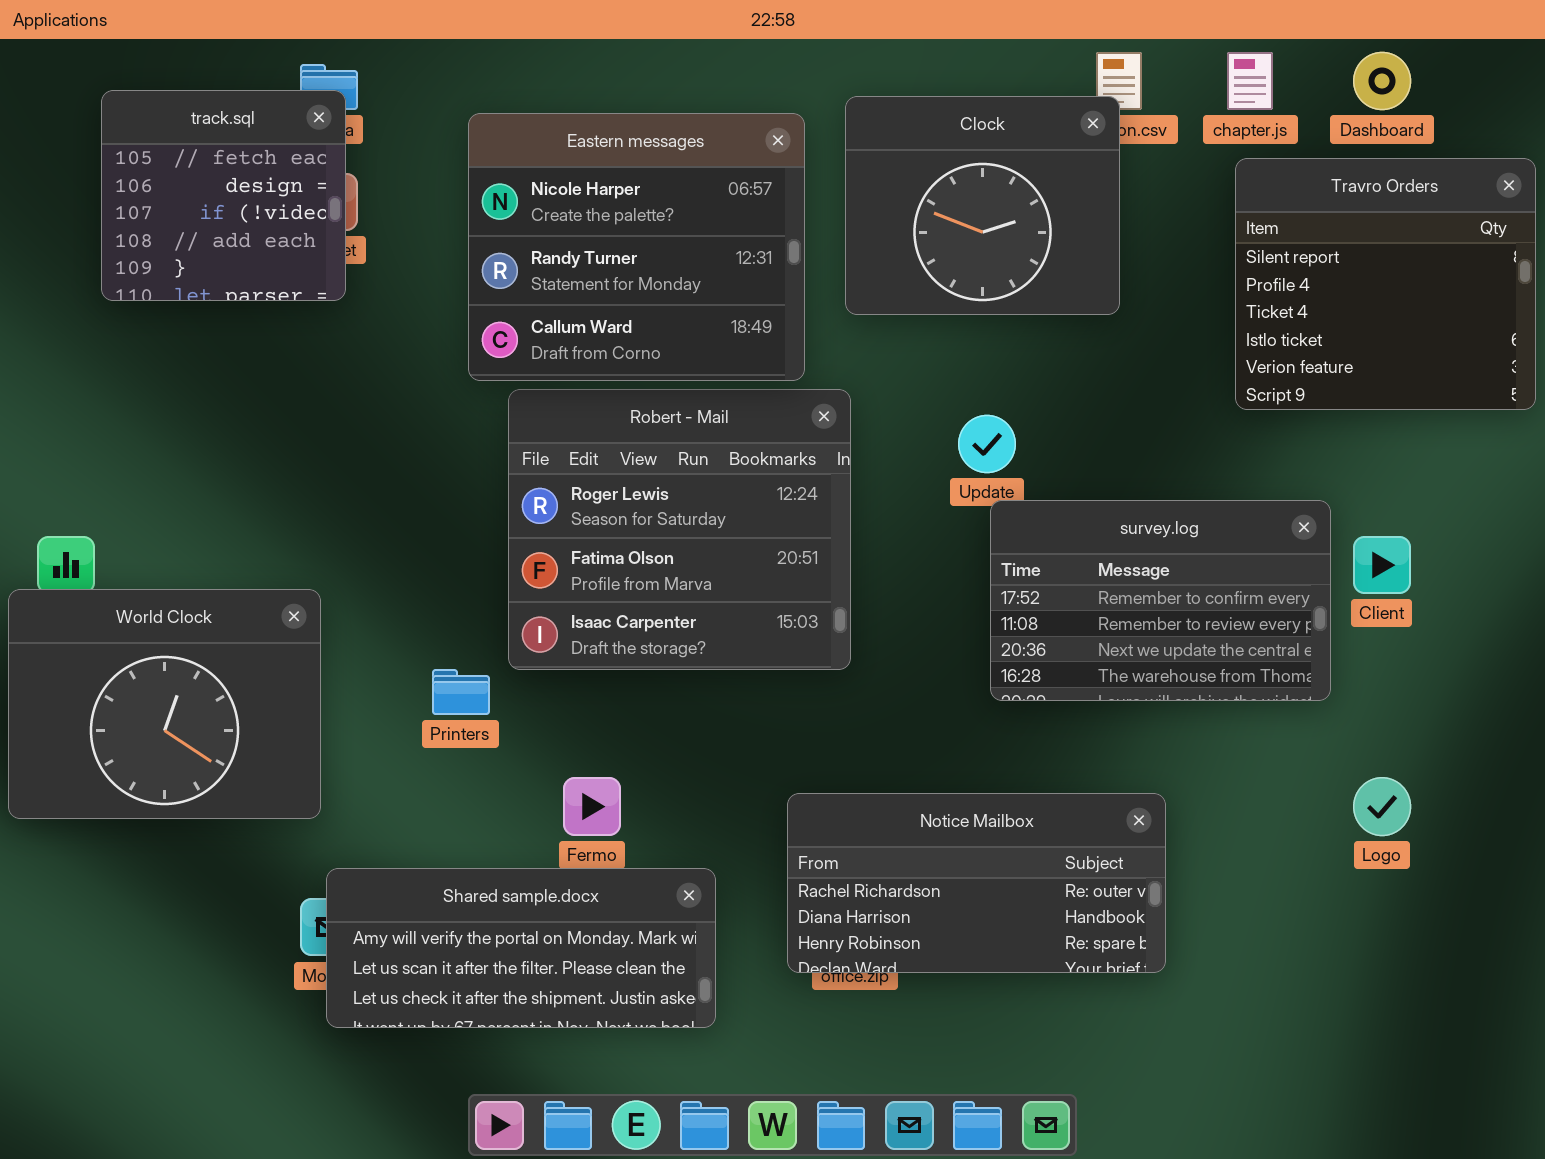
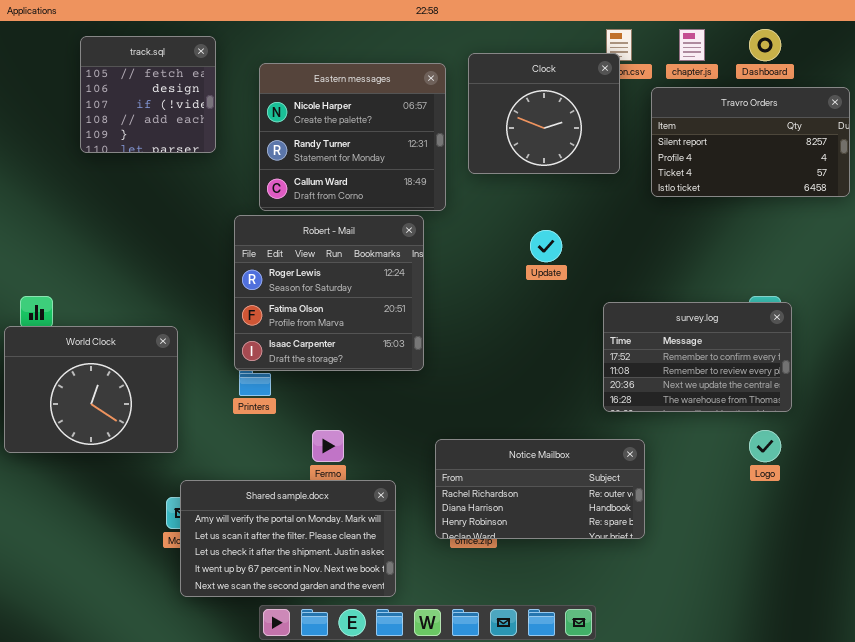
track.sql: [101,90,346,301] -> [80,36,216,153], moved
Travro Orders: [1235,158,1536,410] -> [651,87,850,197], resized
Robert - Mail: [508,389,851,670] -> [234,215,424,371], moved
survey.log: [990,500,1331,701] -> [603,302,792,412], moved
Shared sample.docx: [326,868,716,1028] -> [180,480,396,597], resized

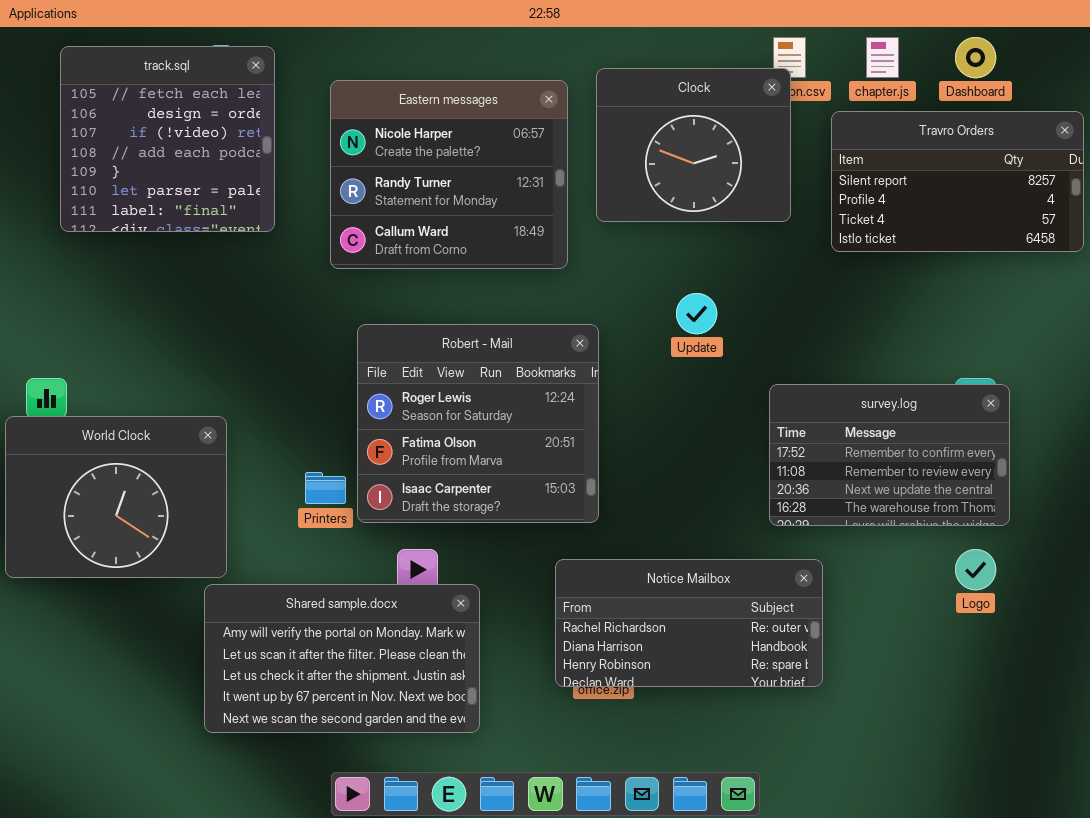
track.sql: [80,36,216,153] -> [60,46,275,232], resized
Robert - Mail: [234,215,424,371] -> [357,324,599,523], moved
Shared sample.docx: [180,480,396,597] -> [204,584,480,733], moved

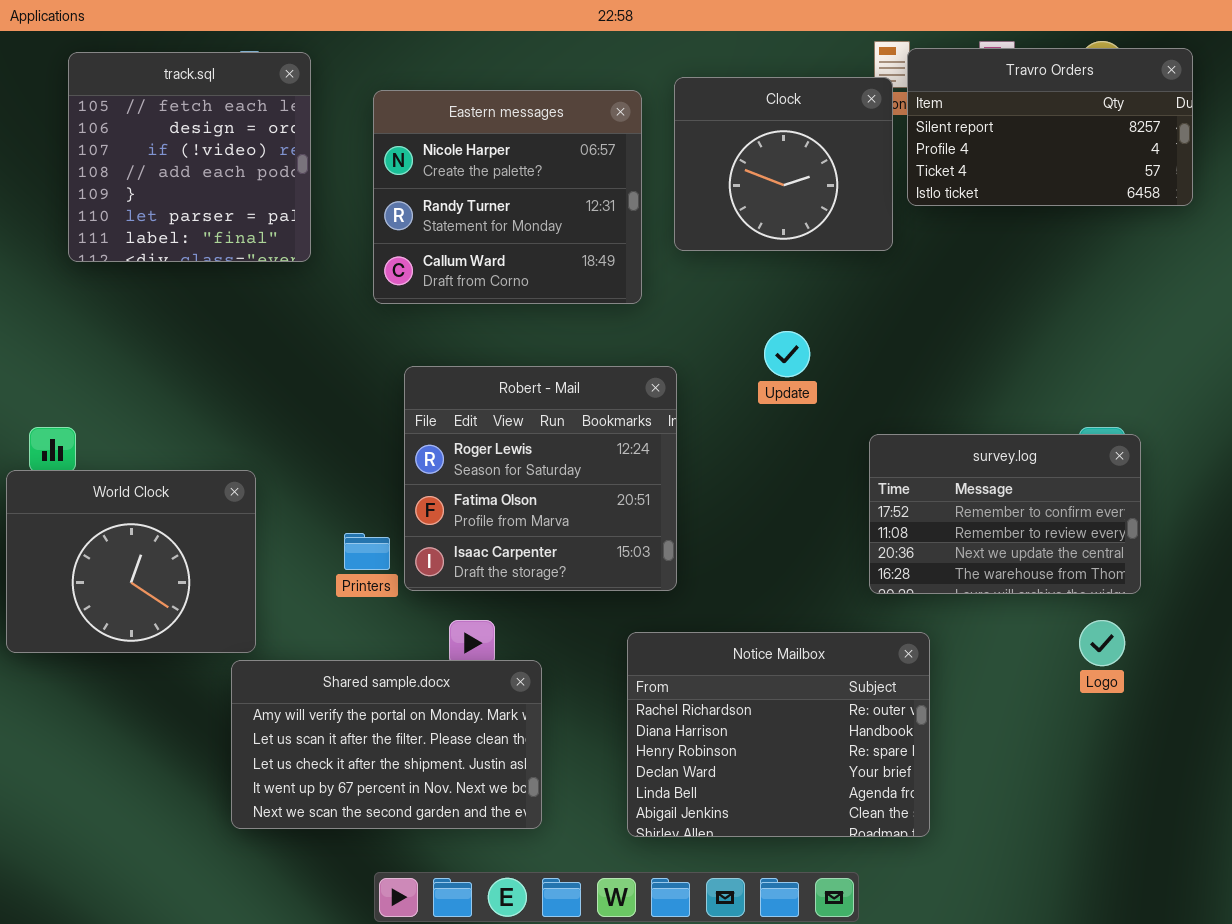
Travro Orders: [831,111,1084,252] -> [907,48,1193,206], moved
Notice Mailbox: [555,559,823,687] -> [627,632,930,837], resized

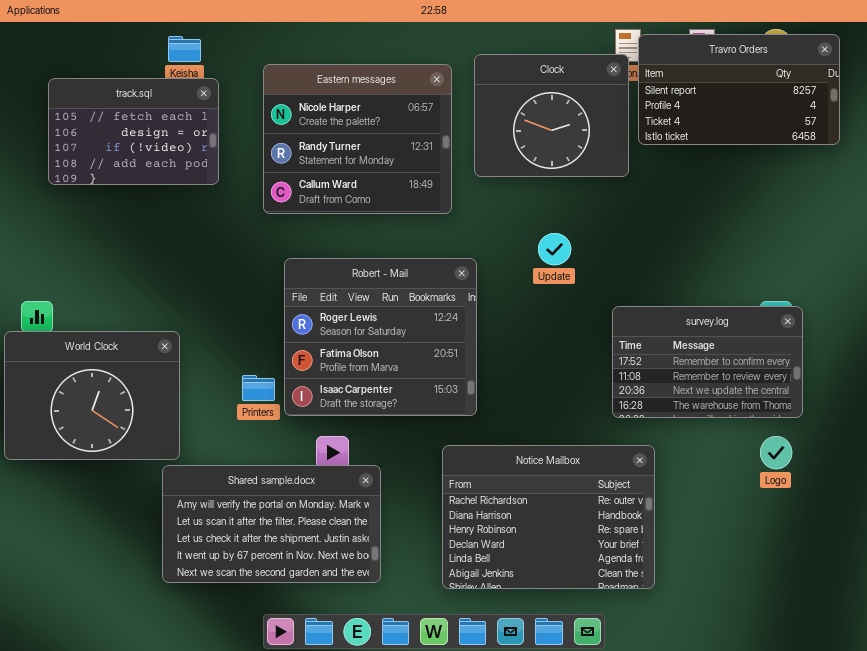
track.sql: [68,52,311,262] -> [48,78,219,185], resized

